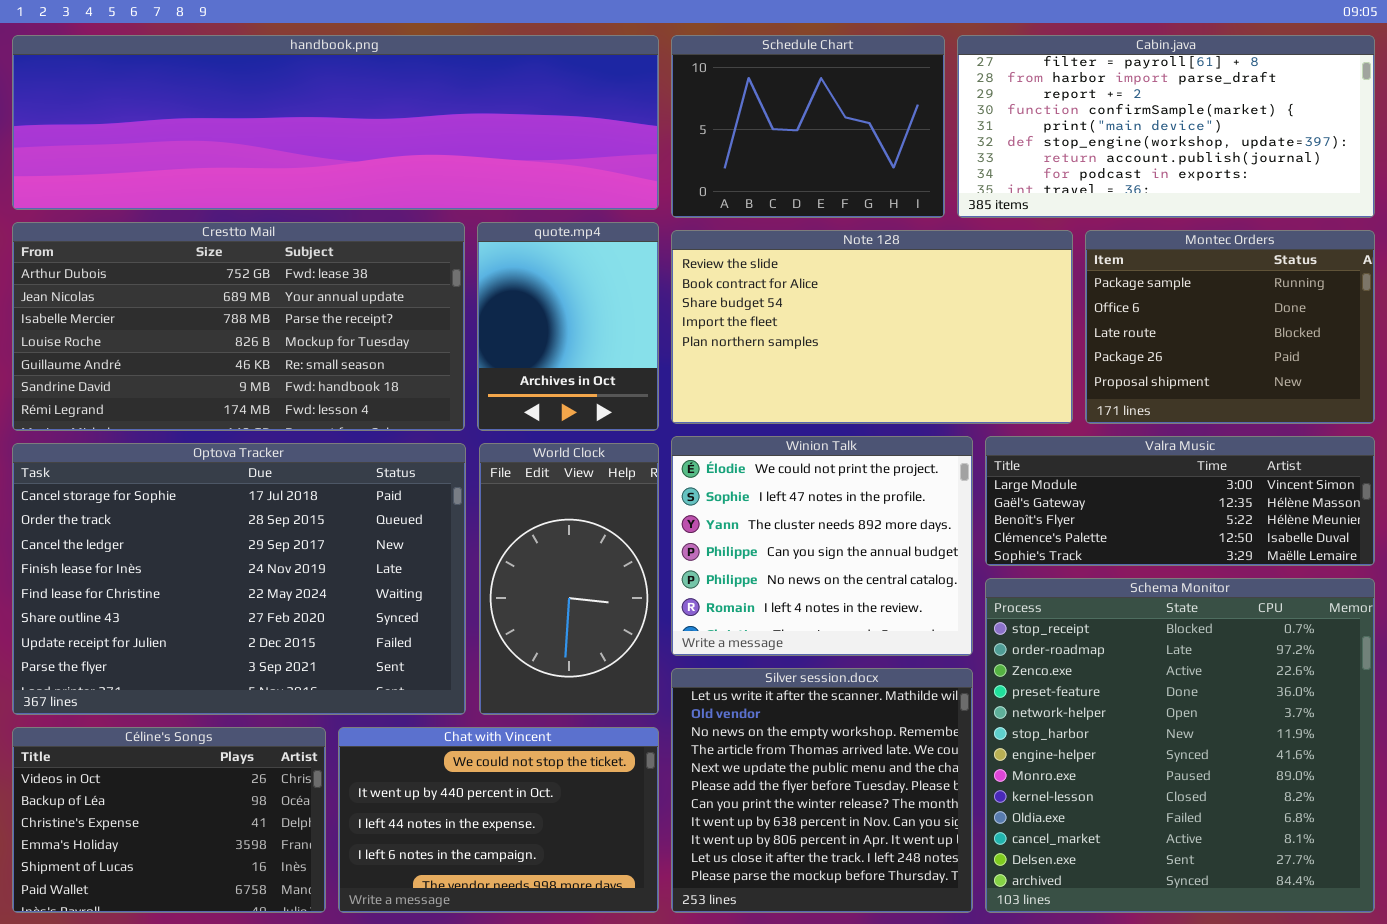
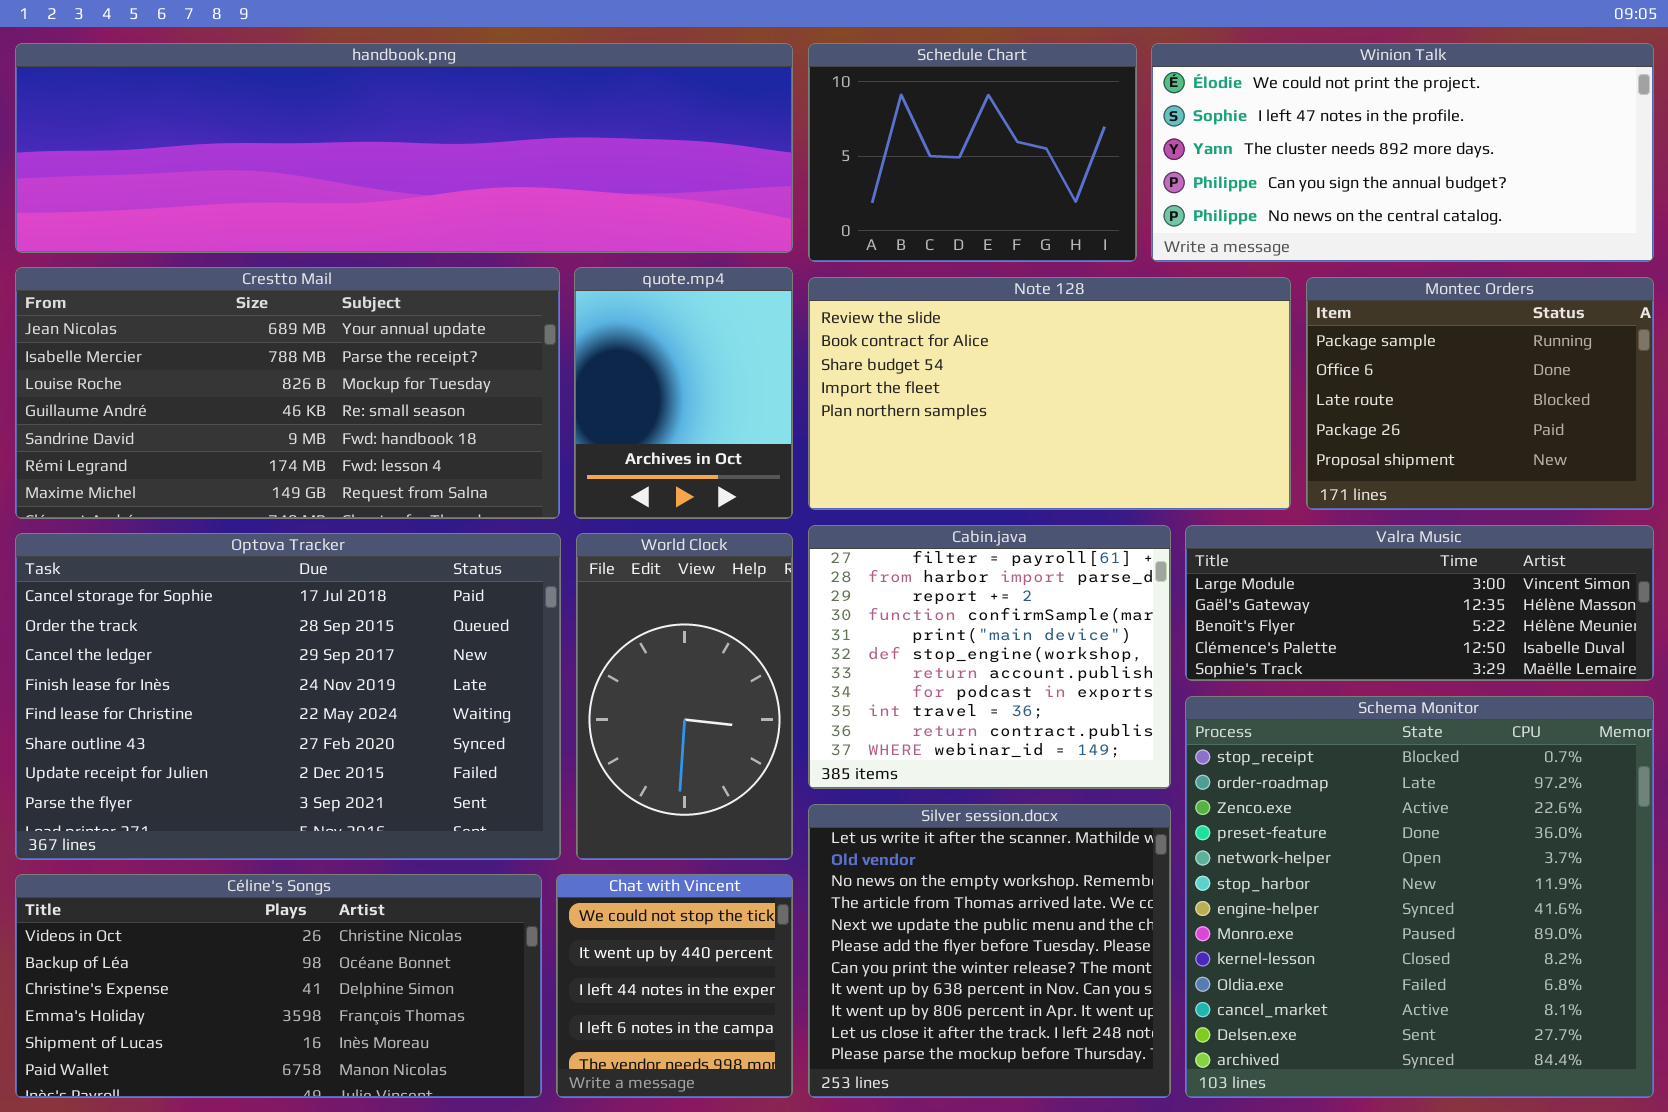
Cabin.java: [957,35,1375,218] -> [808,525,1171,789], moved, resized
Crestto Mail: [12,222,465,431] -> [15,267,560,519], scrolled down 1 row
Winion Talk: [671,436,973,656] -> [1151,43,1654,262], moved, resized
Céline's Songs: [12,727,326,913] -> [15,874,542,1098], resized
Chat with Vincent: [338,727,659,913] -> [556,874,793,1098], resized

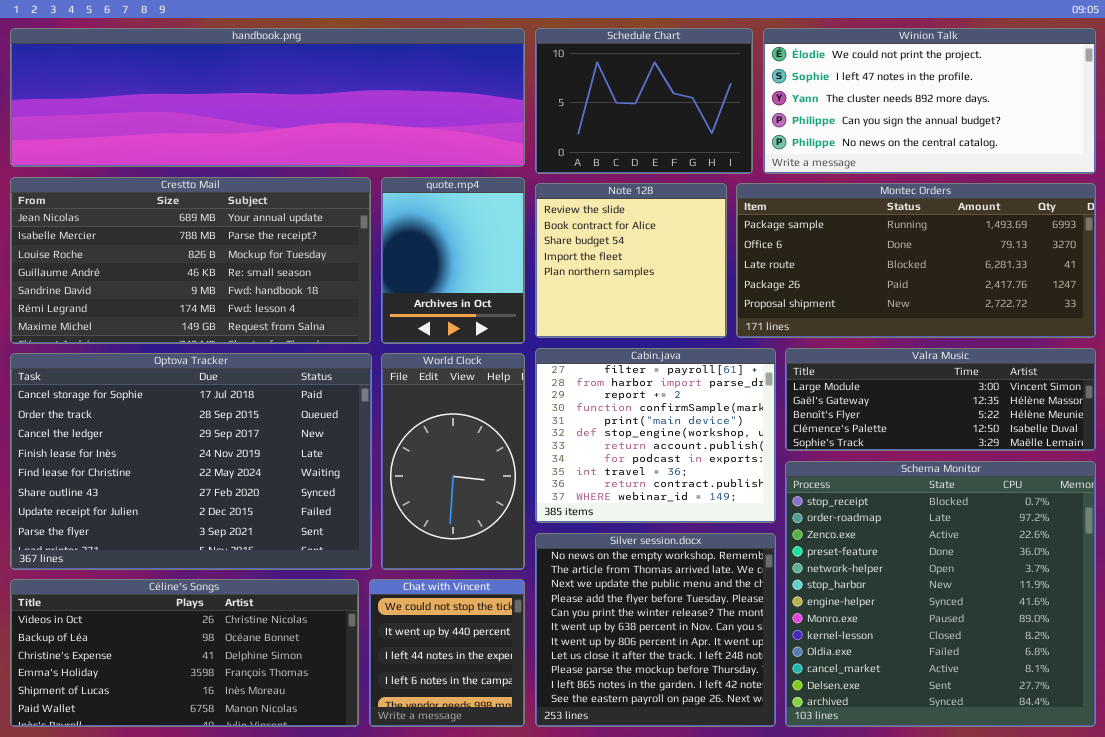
Note 128: [808,277,1291,510] -> [535,183,727,338], resized
Montec Orders: [1306,277,1654,510] -> [736,183,1096,338], resized
Silver session.docx: [808,804,1171,1098] -> [535,533,776,727], scrolled down 2 rows

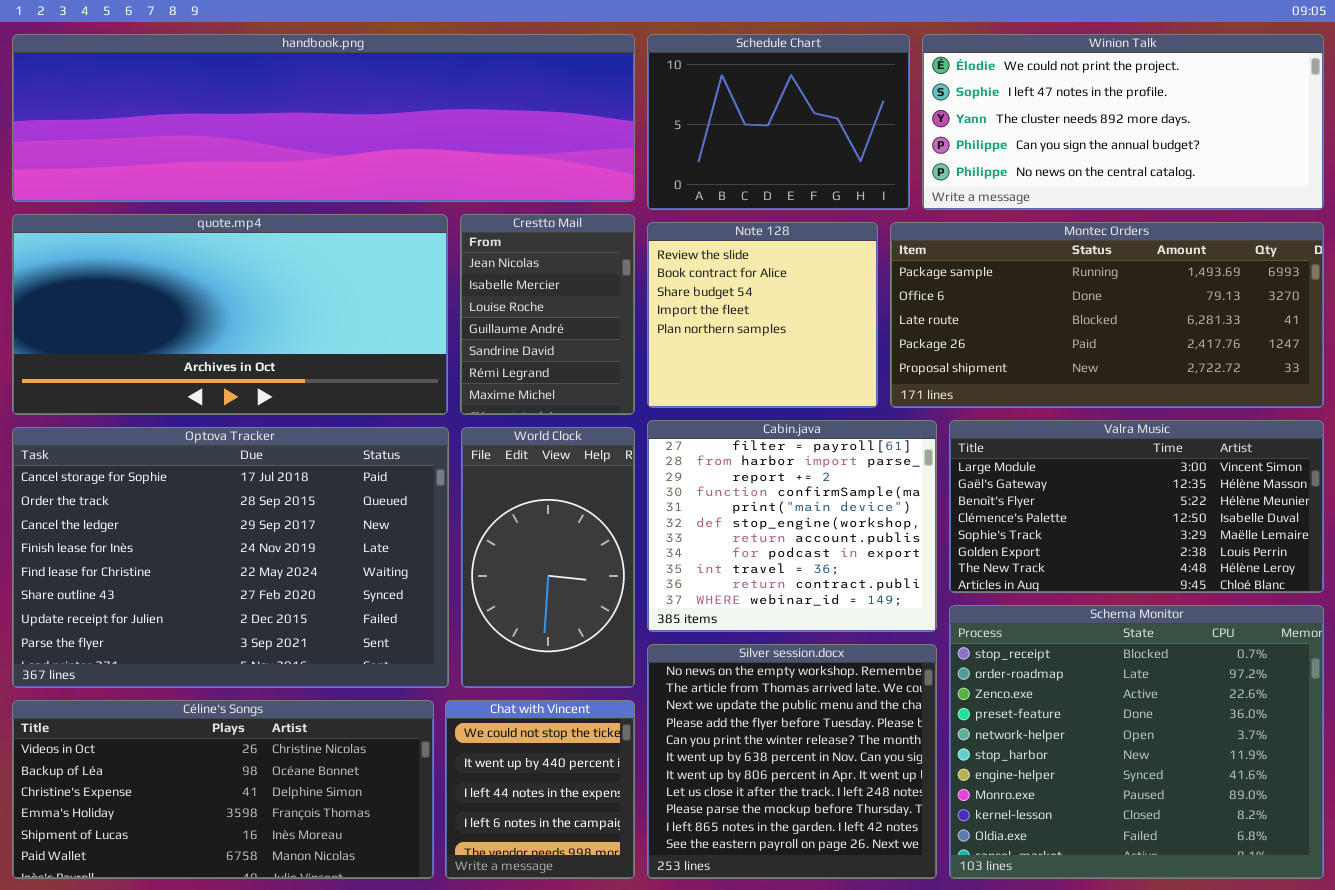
Crestto Mail: [10,177,371,344] -> [460,214,635,415], moved, resized
quote.mp4: [381,177,525,344] -> [12,214,448,415], moved, resized
Valra Music: [785,348,1096,451] -> [949,420,1324,593], resized
Schema Monitor: [785,461,1096,727] -> [949,605,1324,879], resized

